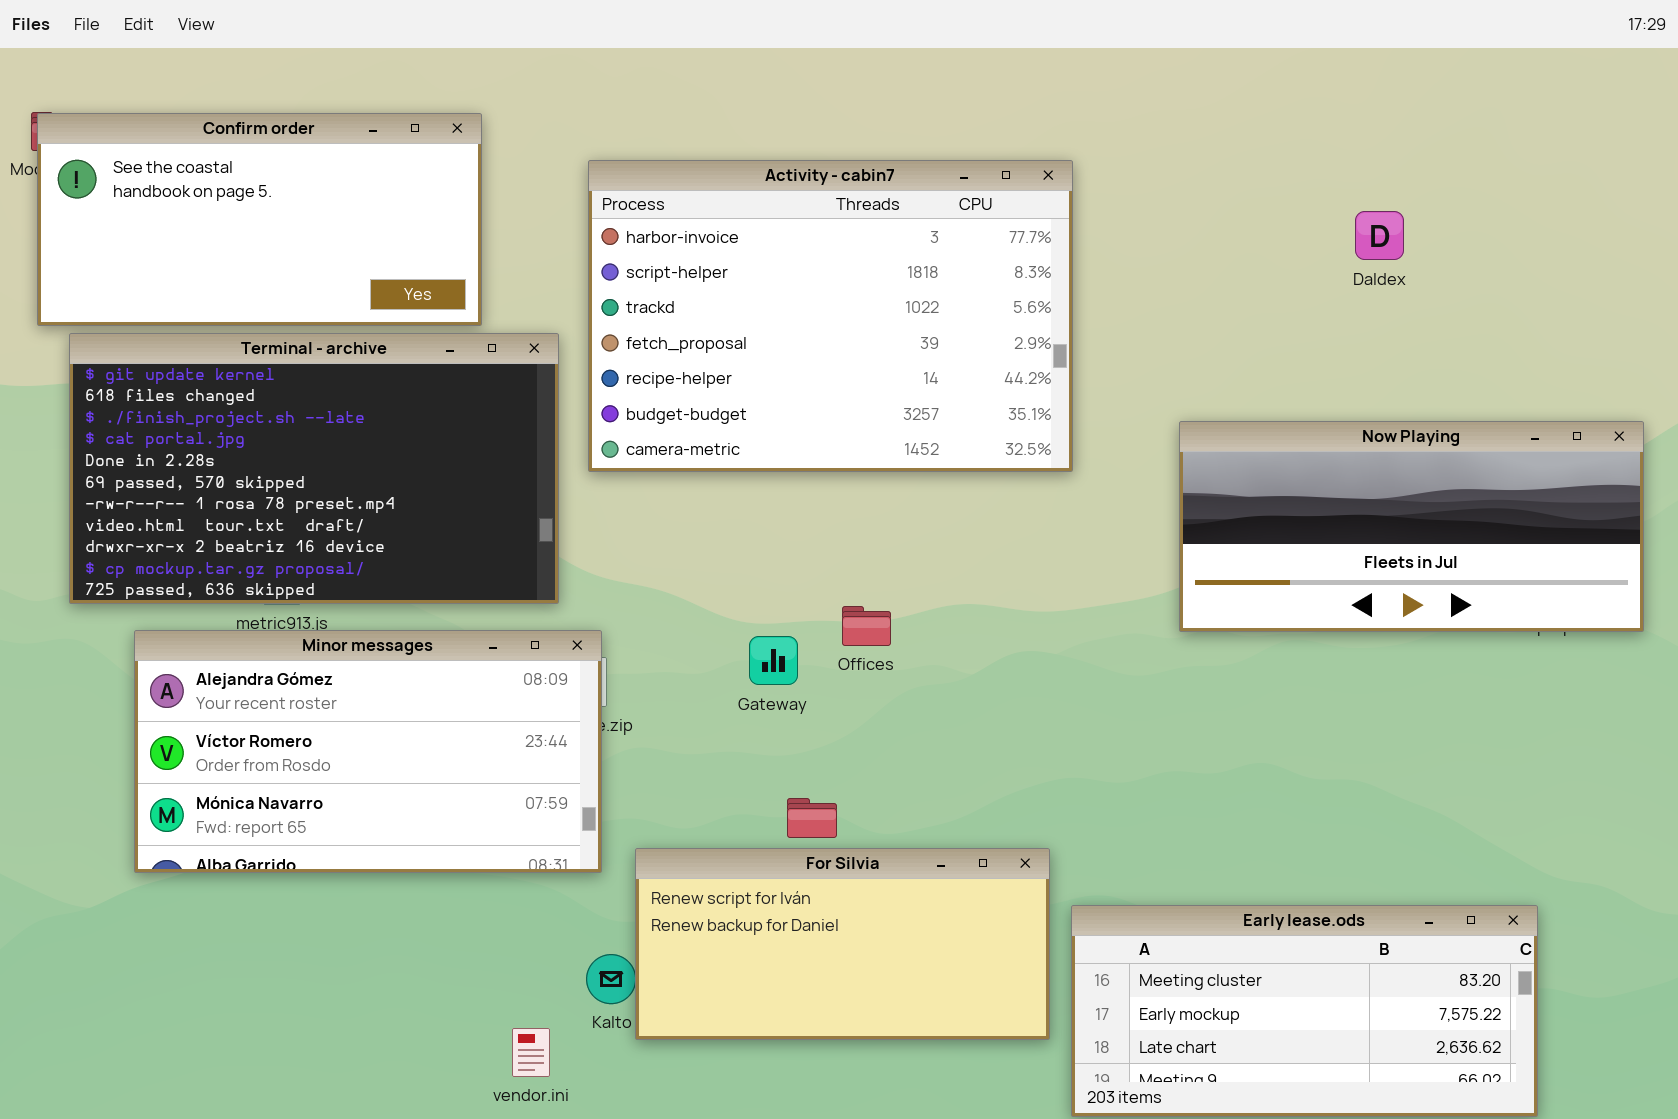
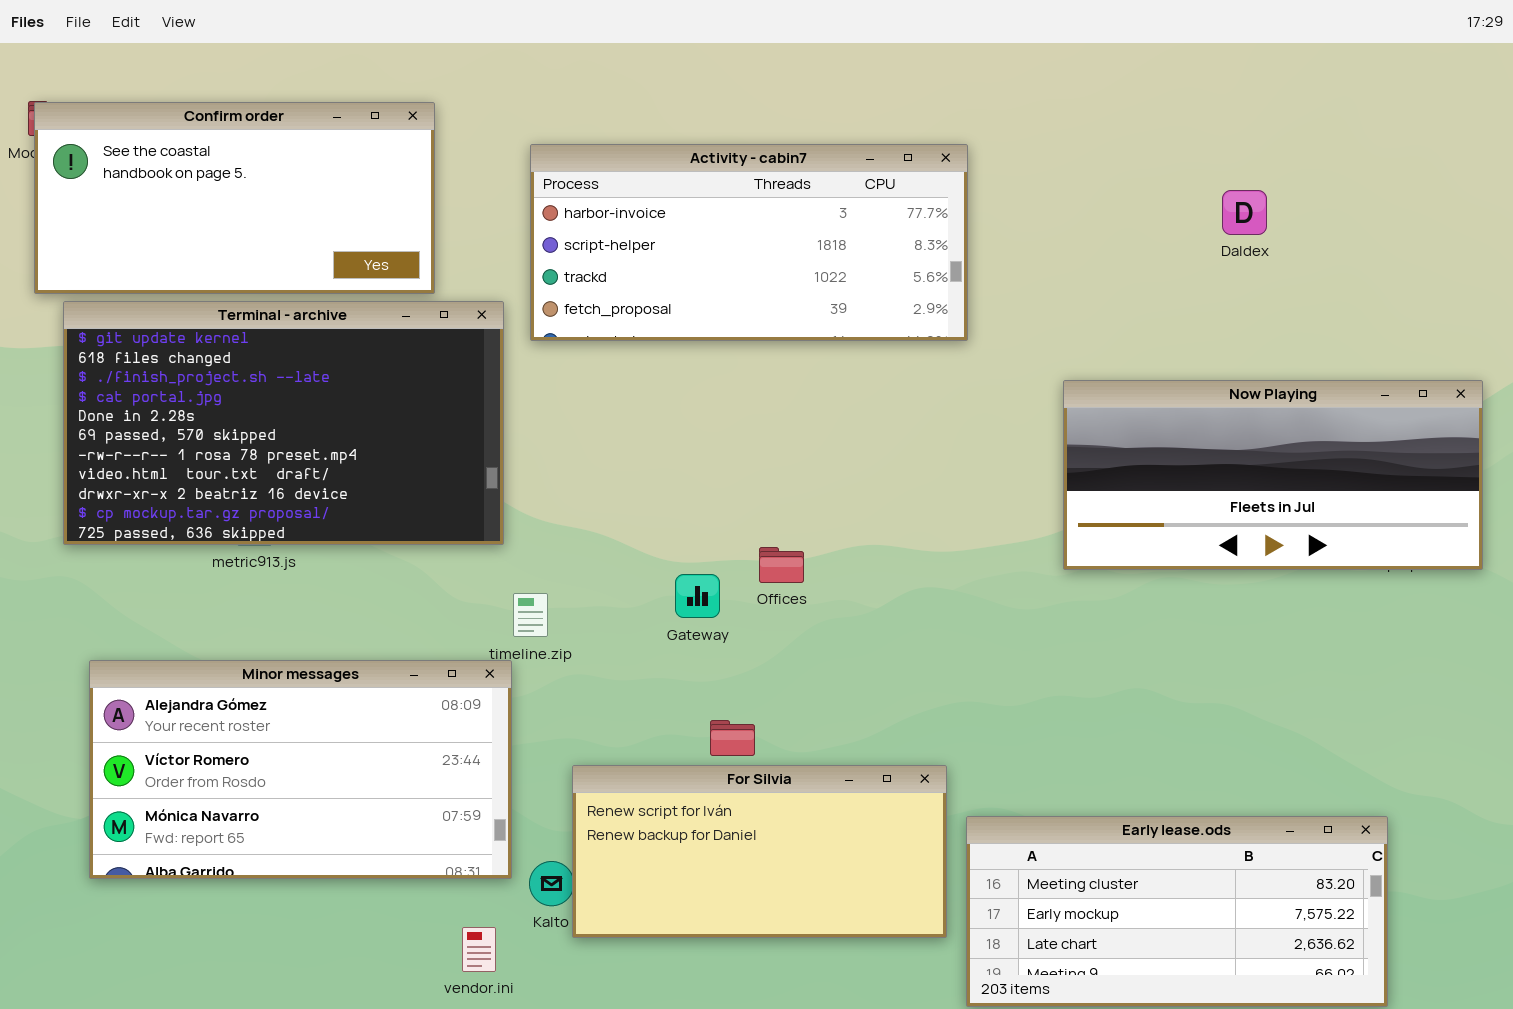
Activity - cabin7: [588,160,1073,472] -> [530,144,968,341], resized
Minor messages: [134,630,602,873] -> [89,660,512,879], moved

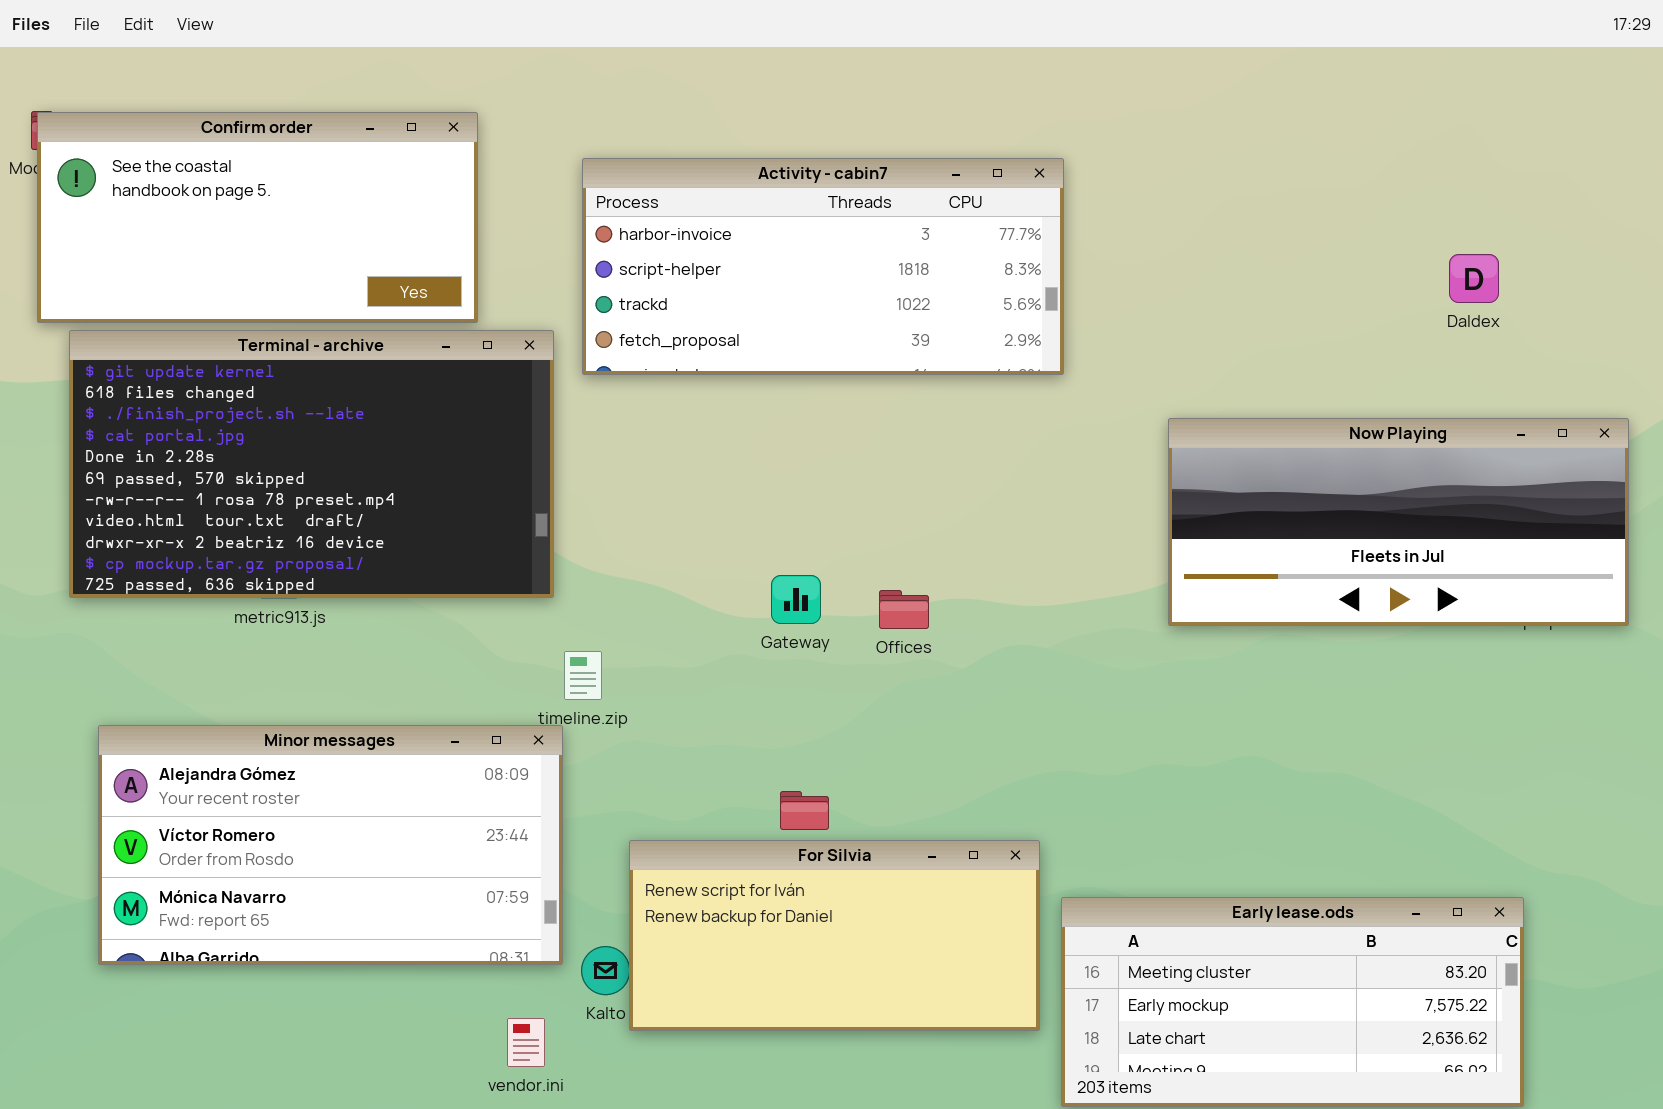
Daldex: [1222,190,1267,235] -> [1449,254,1499,303], moved
Offices: [759,547,804,583] -> [879,590,929,629], moved
Gateway: [675,574,720,618] -> [771,575,821,624], moved

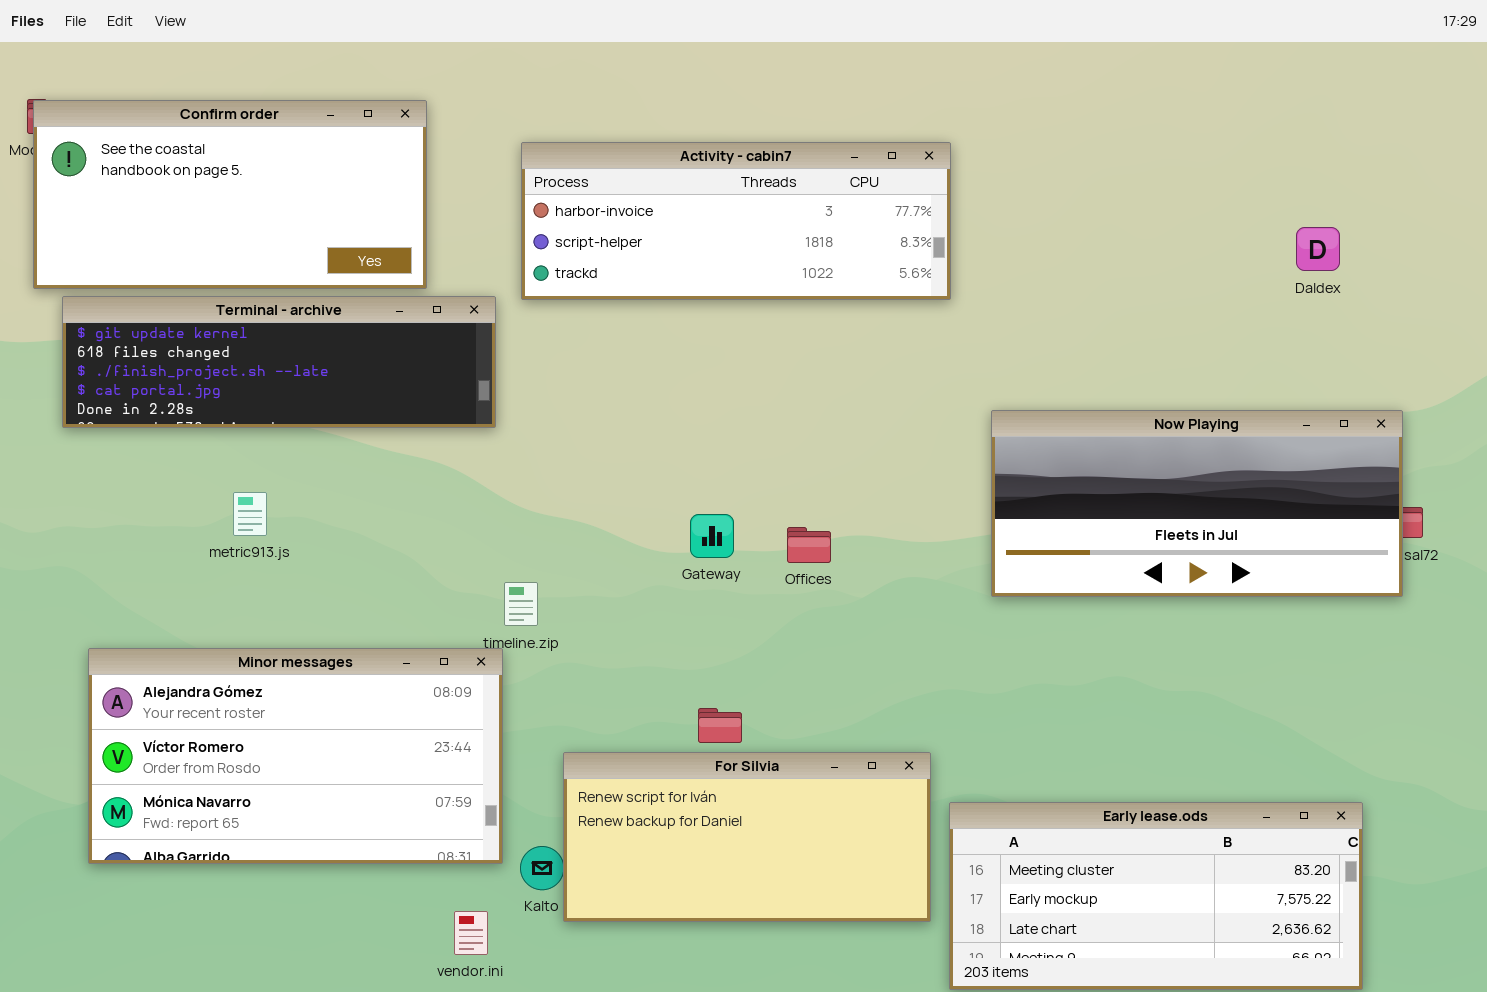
Activity - cabin7: [582,158,1064,375] -> [521,142,951,300], resized
Terminal - archive: [69,330,554,598] -> [62,296,496,428], resized
Now Playing: [1168,418,1629,626] -> [991,410,1403,597], moved

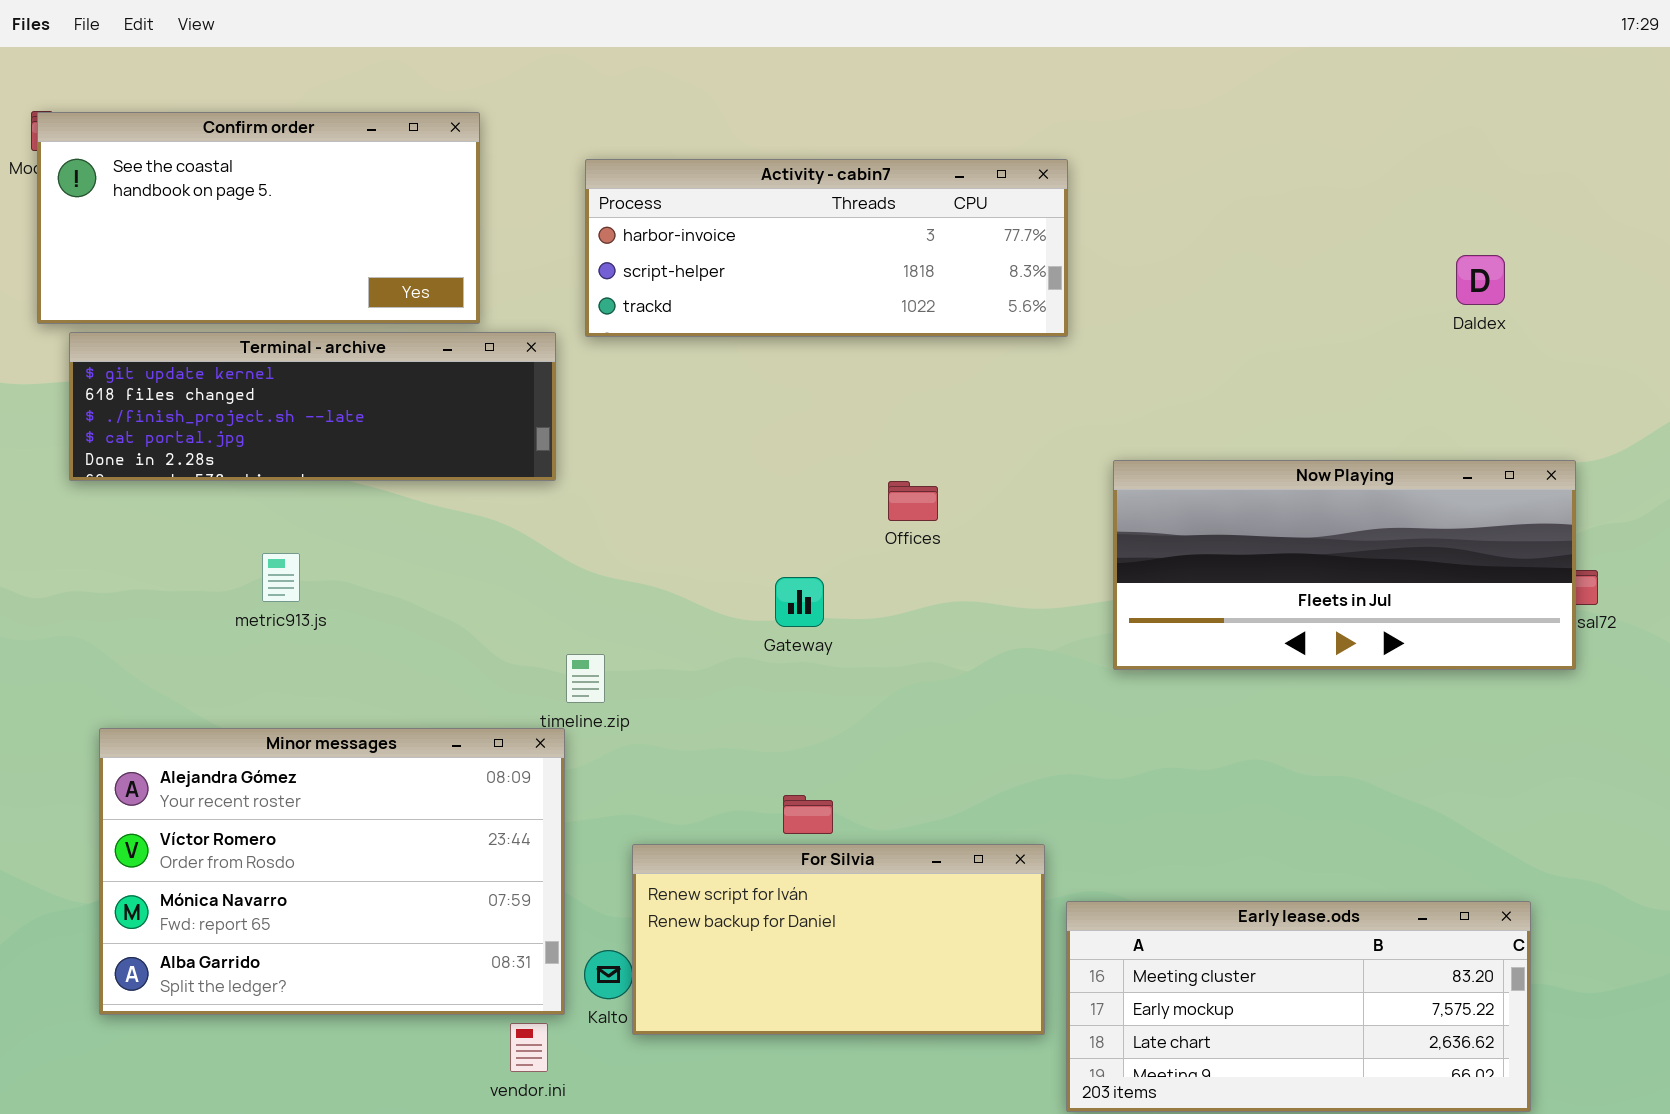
Offices: [787,527,831,563] -> [888,481,938,521], moved
Minor messages: [88,648,503,864] -> [99,728,565,1015], resized

